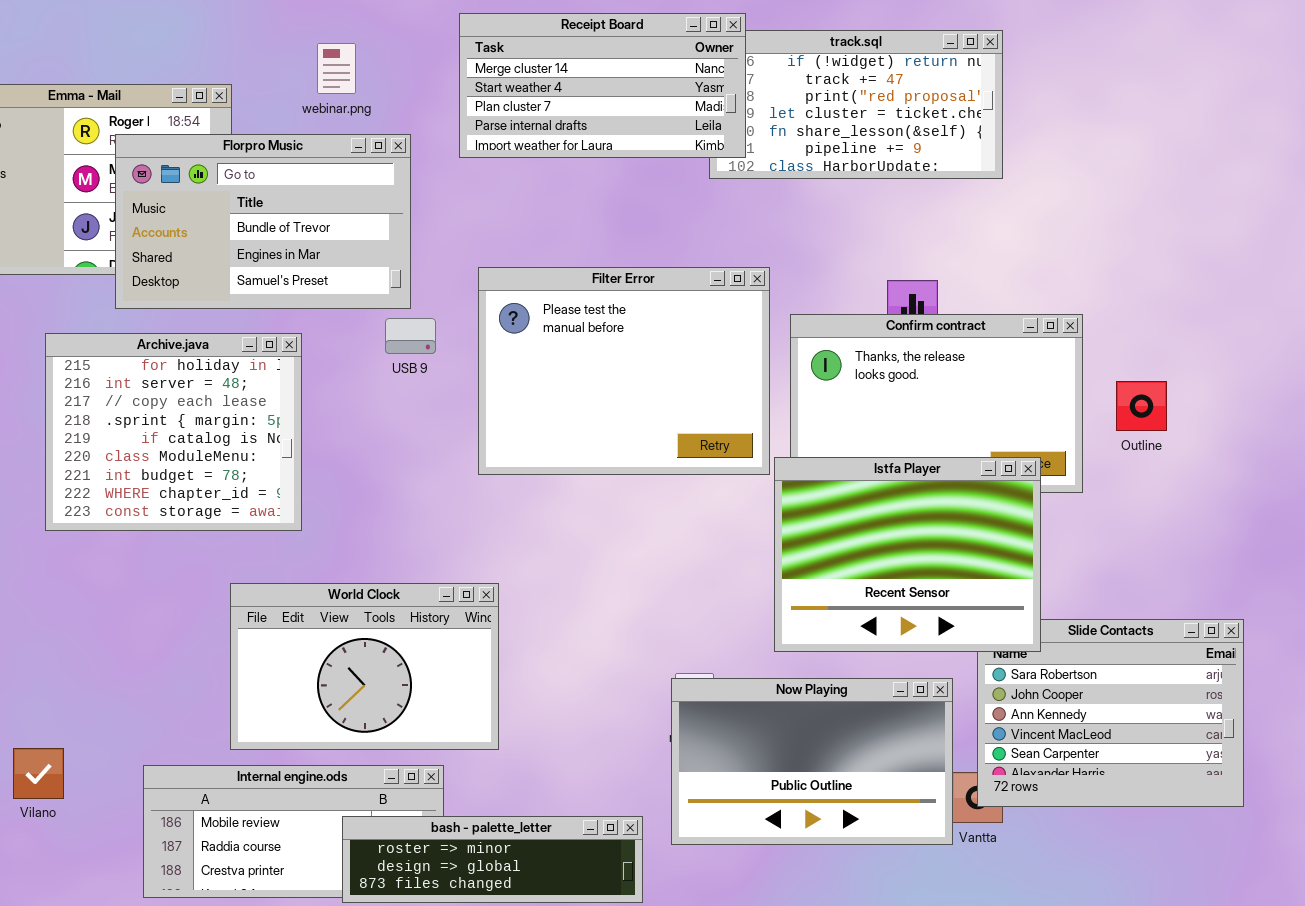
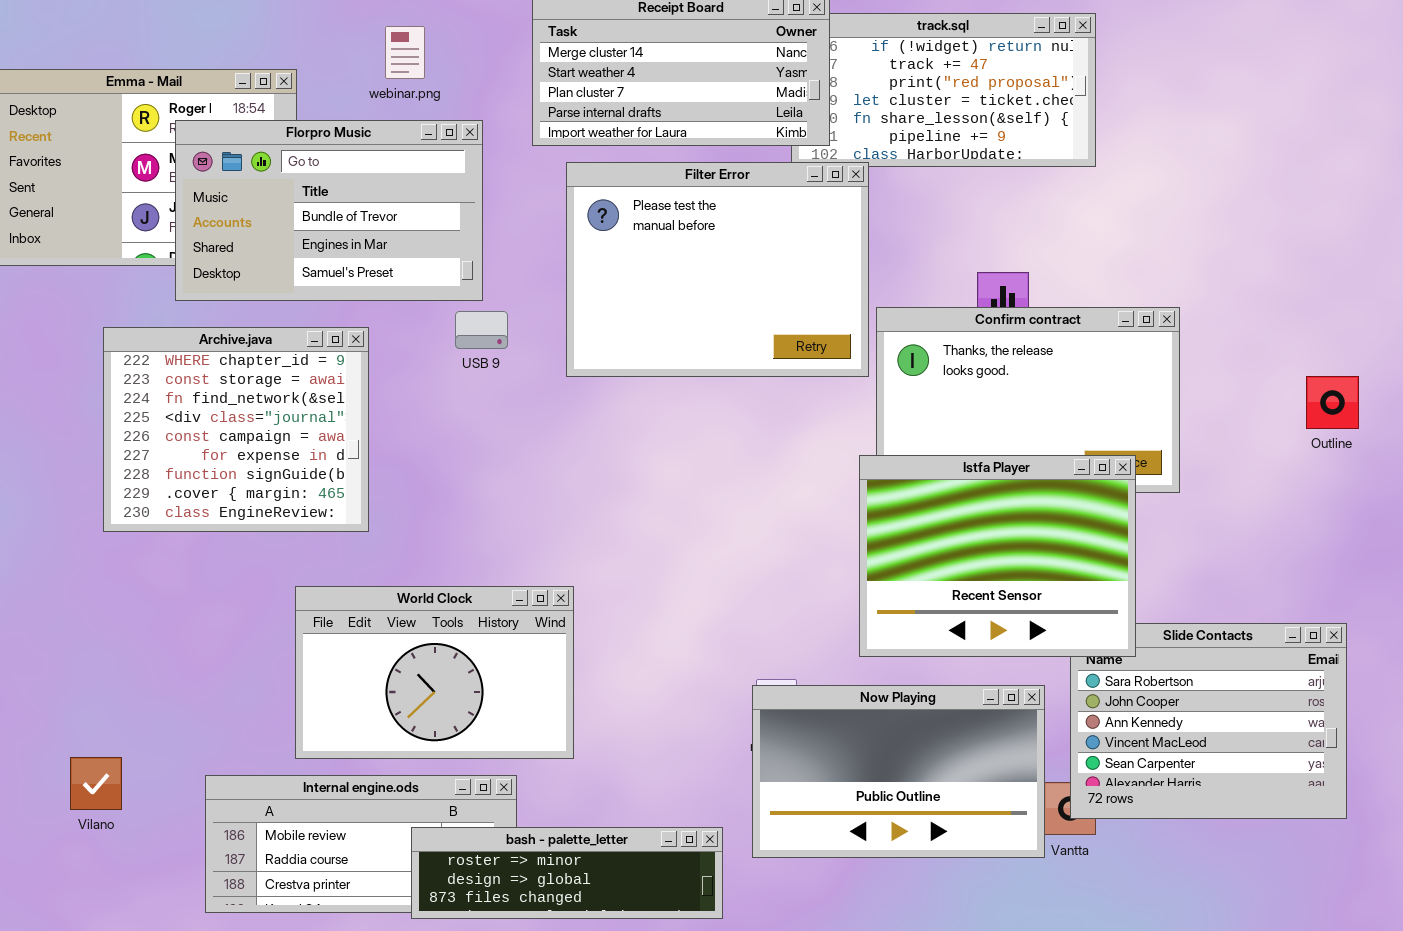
Filter Error: [478,267,770,475] -> [566,162,869,377], moved
Archive.java: [45,333,302,531] -> [103,327,369,532], scrolled down 7 rows
Outline: [1116,381,1167,431] -> [1306,376,1359,429], moved

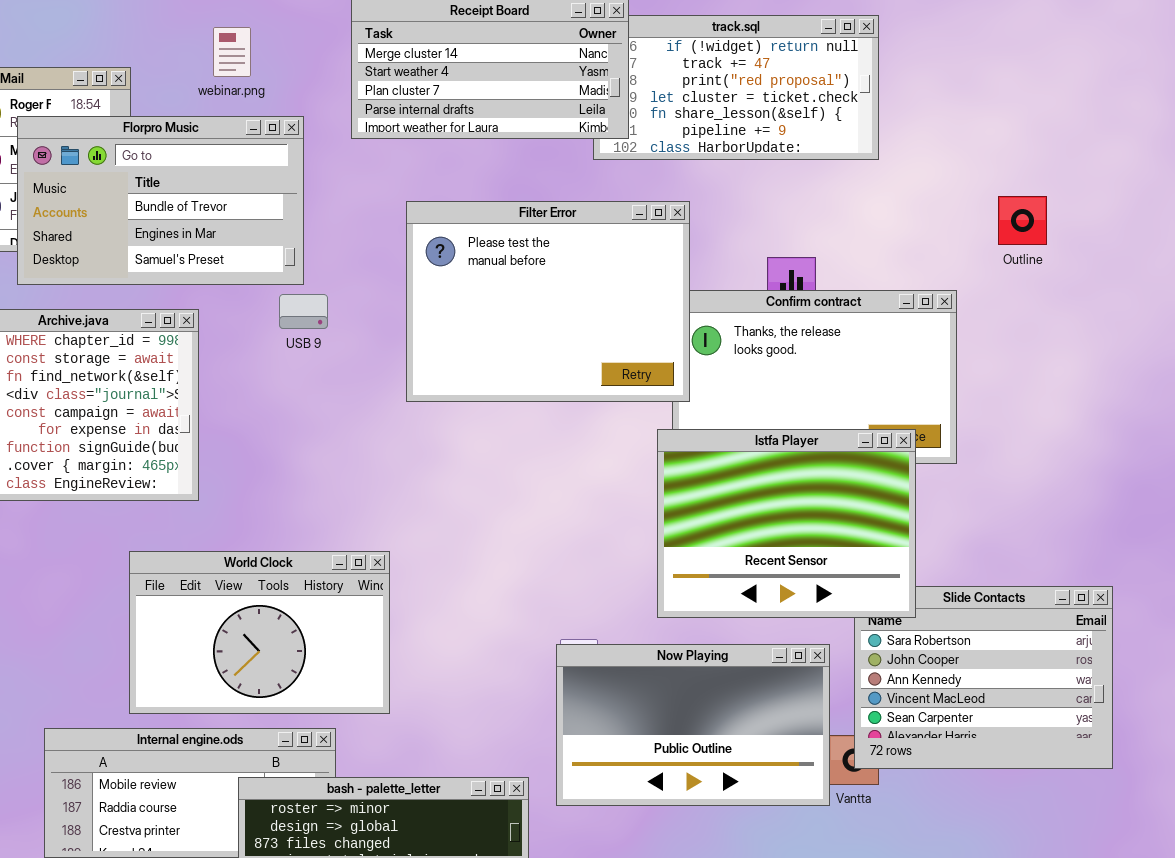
Filter Error: [566,162,869,377] -> [406,201,690,402], moved
Outline: [1306,376,1359,429] -> [998,196,1047,245], moved

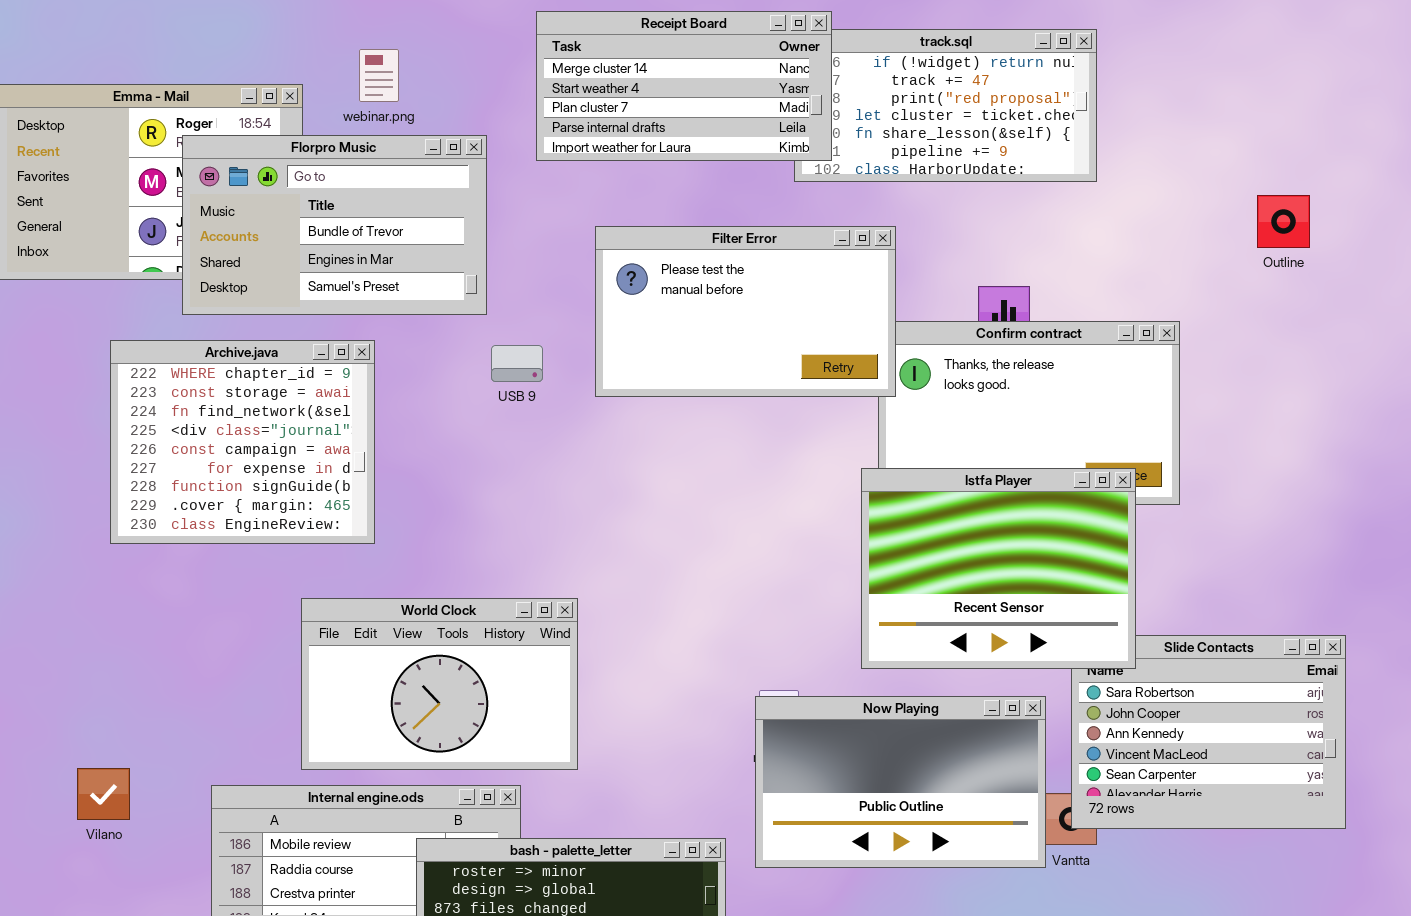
webinar.png: [213,27,251,77] -> [359,49,399,102], moved
Outline: [998,196,1047,245] -> [1257,195,1310,248], moved
Filter Error: [406,201,690,402] -> [595,226,896,397], resized
USB 9: [279,294,328,329] -> [491,345,543,382], moved

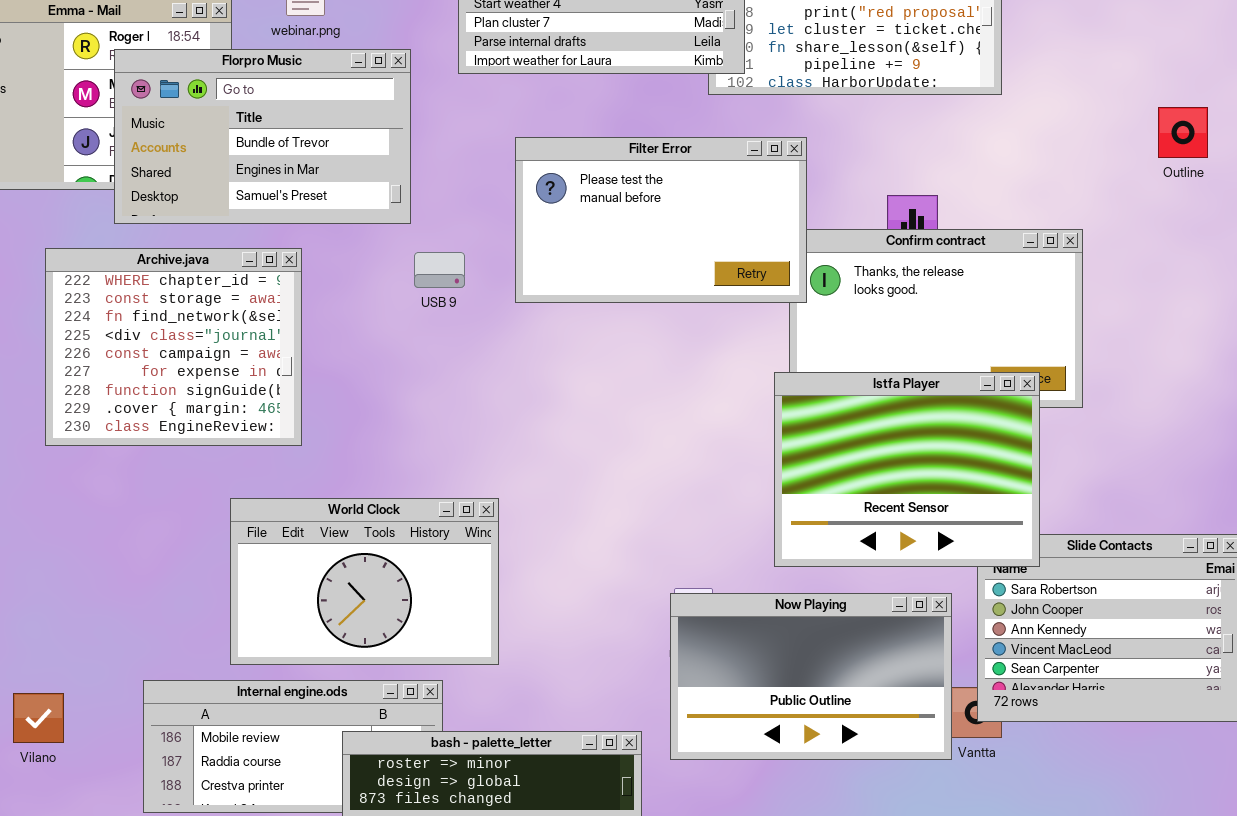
Vilano: [77,768,130,820] -> [13,693,64,743], moved

